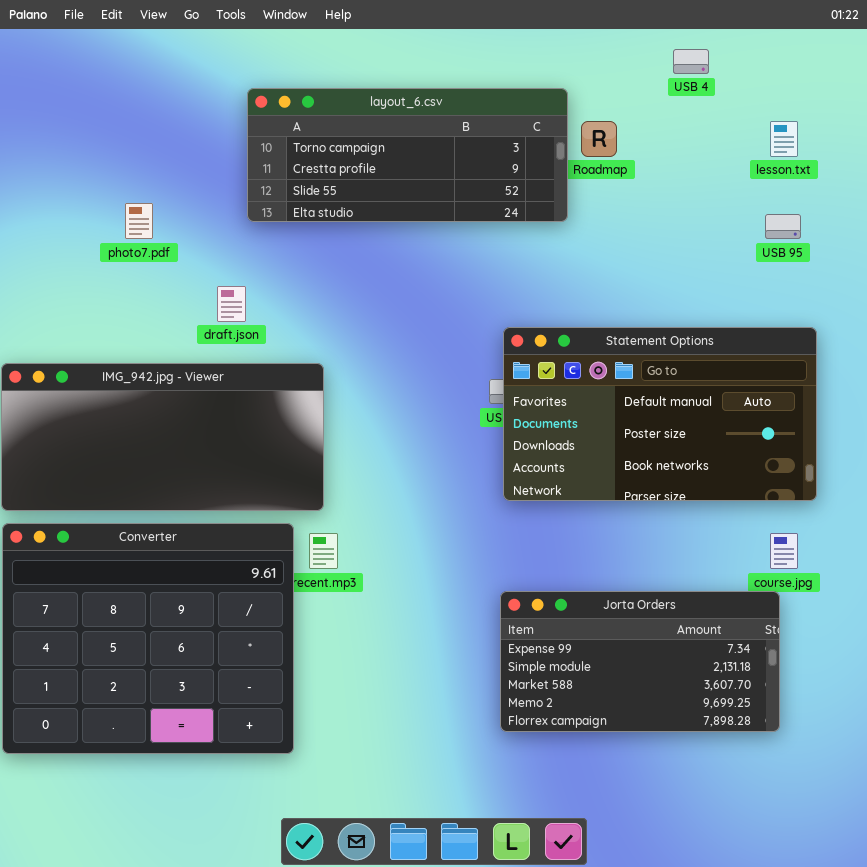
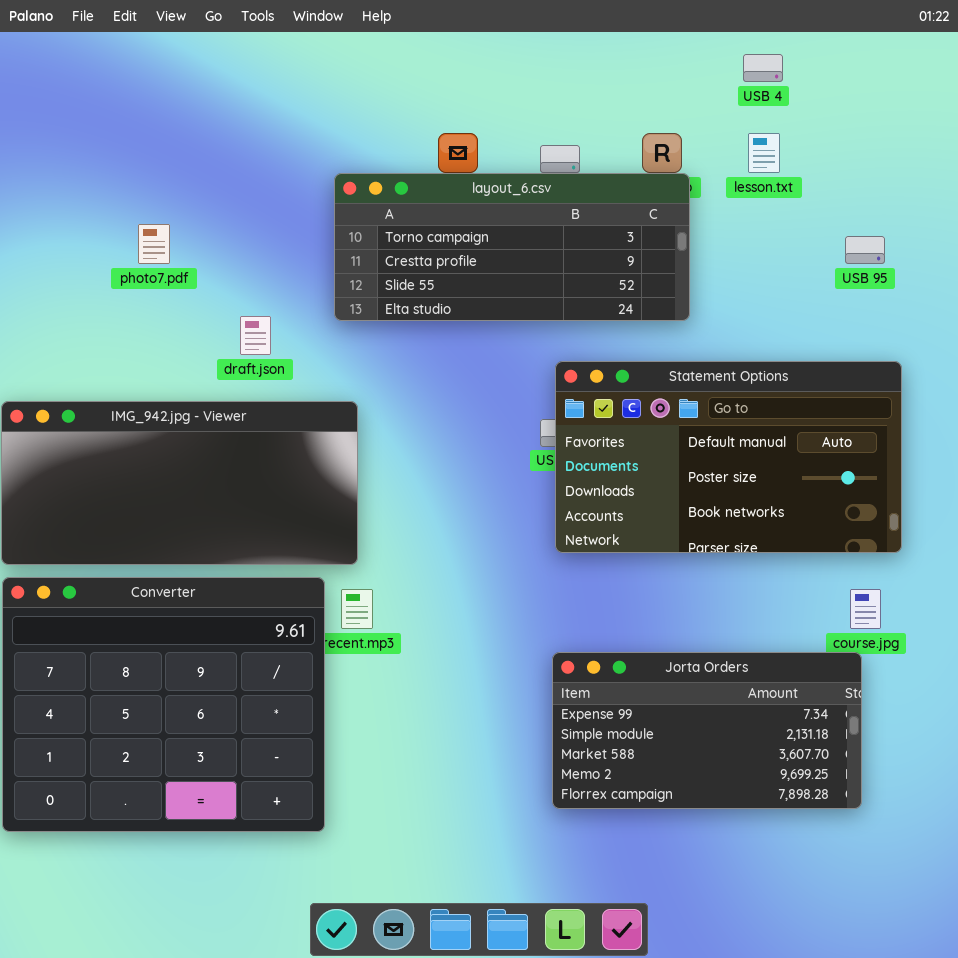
layout_6.csv: [247,88,568,222] -> [334,173,690,321], moved
lesson.txt: [770,121,798,157] -> [748,133,780,173], moved

